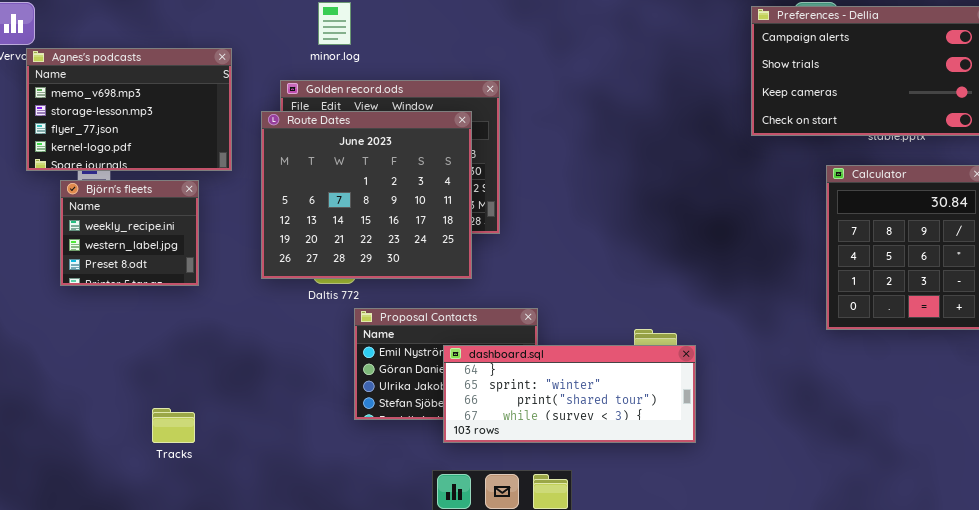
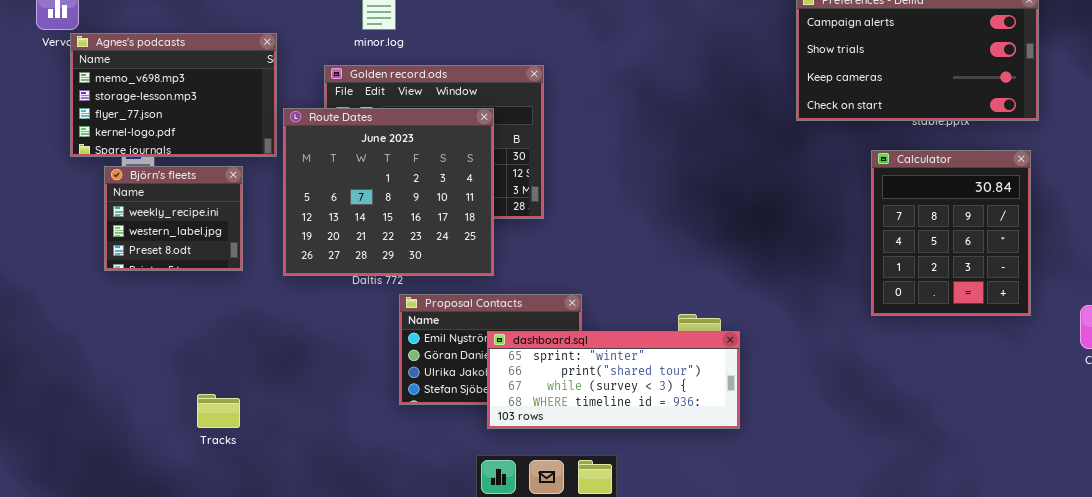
Route Dates: [261,111,472,279] -> [283,108,494,276], moved
dashboard.sql: [443,345,696,443] -> [487,331,740,429], scrolled down 1 row

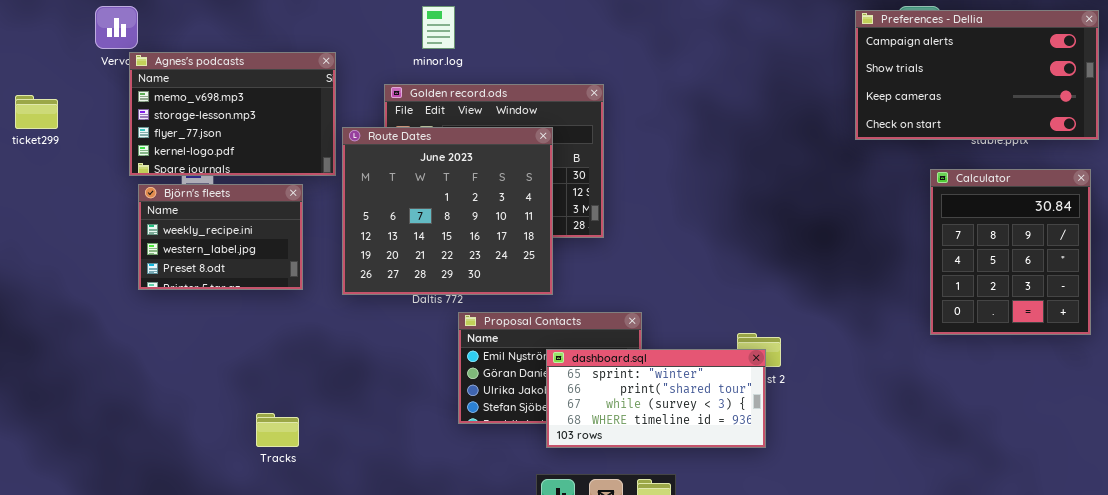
Björn's fleets: [104,166,243,271] -> [138,184,303,290], resized
dashboard.sql: [487,331,740,429] -> [546,349,766,448], resized

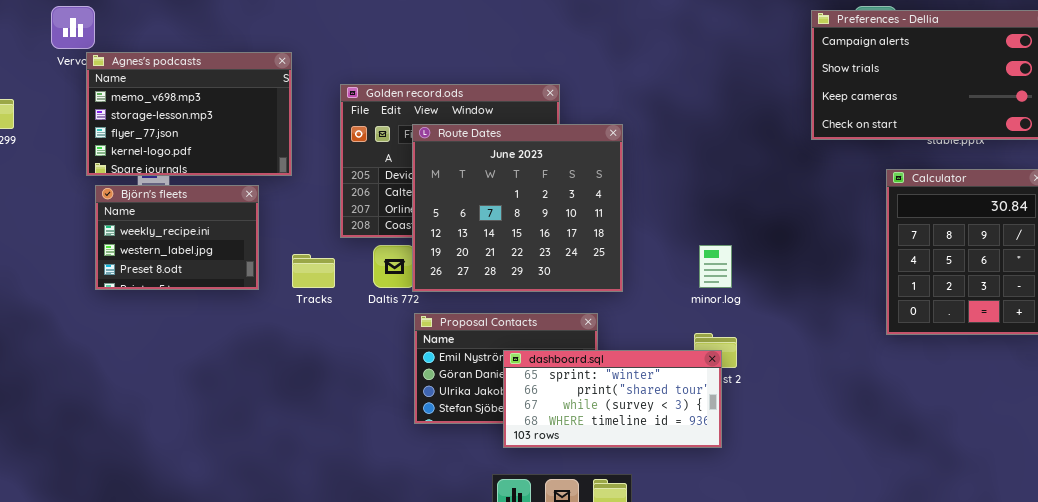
minor.log: [422,6,455,49] -> [699,245,732,288], moved
Route Dates: [342,127,553,295] -> [412,124,623,292], moved
Tracks: [256,413,299,447] -> [292,254,335,288], moved

